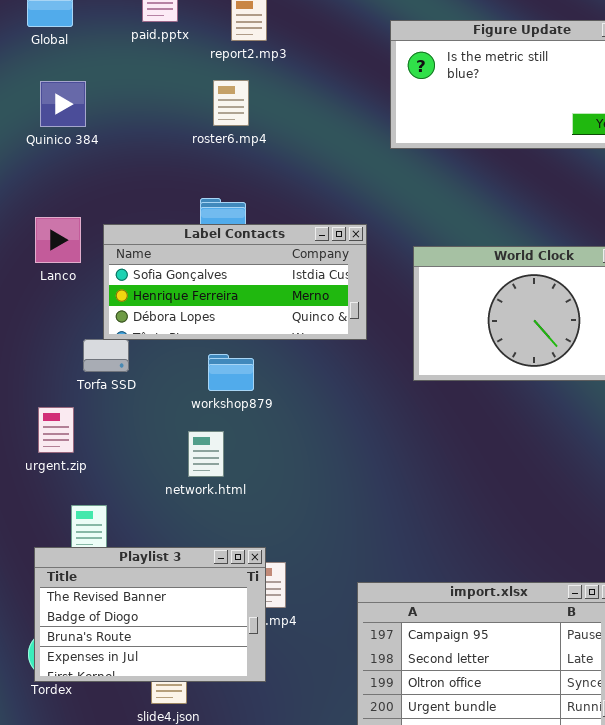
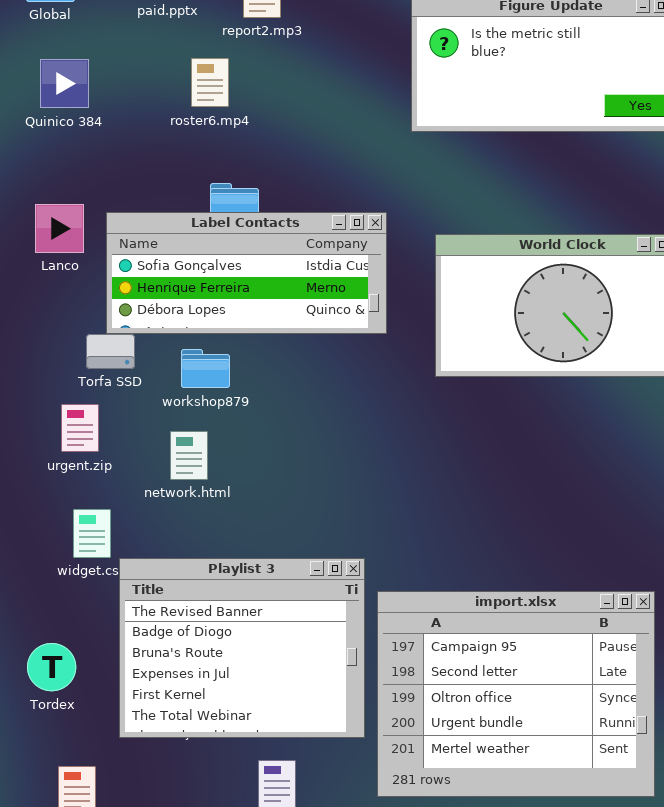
roster6.mp4: [213,80,249,126] -> [191,58,229,107], moved
workshop879: [208,354,254,391] -> [181,349,230,388], moved
urgent.zip: [38,407,74,453] -> [61,404,99,452], moved
network.html: [188,431,224,477] -> [170,431,208,480], moved
Playlist 3: [34,547,266,682] -> [119,558,365,738], moved, resized

